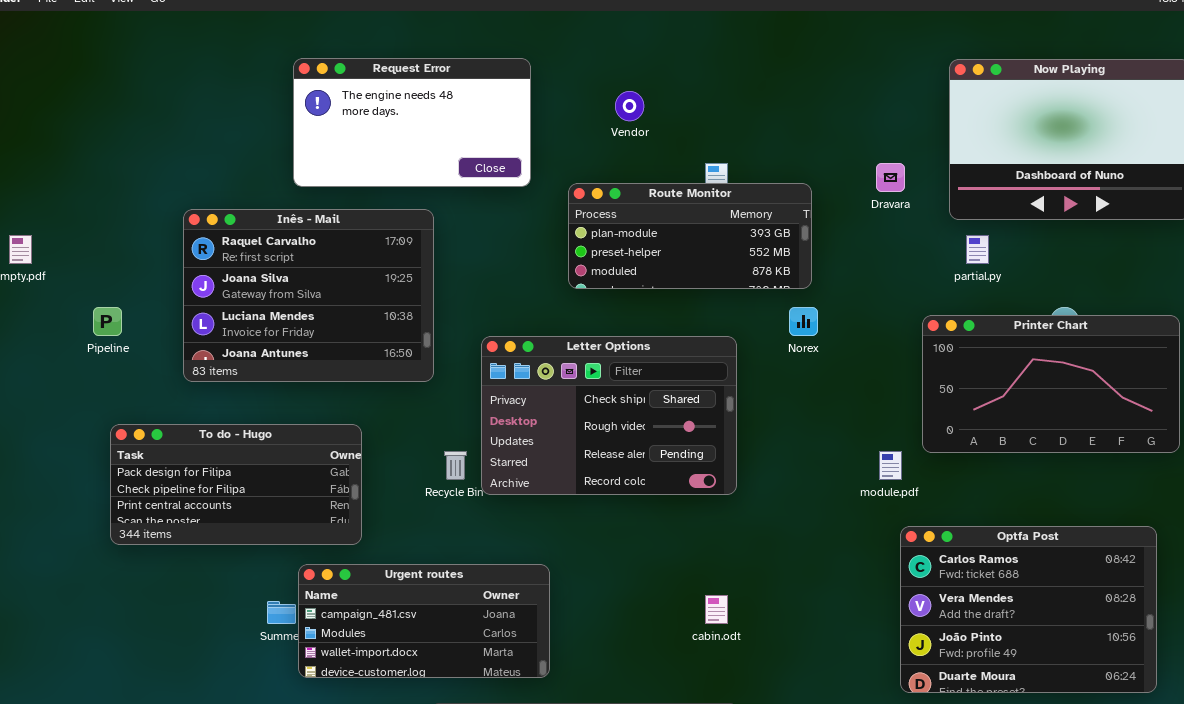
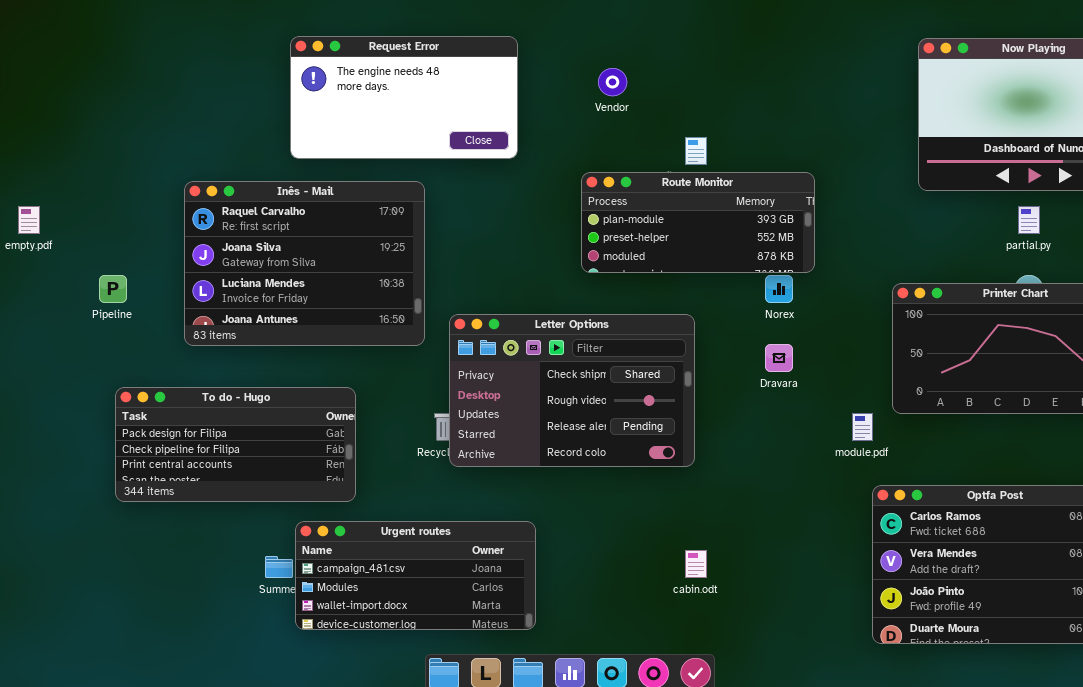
Dravara: [876,163,905,192] -> [765,344,793,372], moved
Route Monitor: [568,183,812,289] -> [581,172,815,273], moved
partial.py: [966,235,989,264] -> [1018,206,1040,234], moved
Letter Options: [481,336,737,495] -> [449,314,695,467], moved

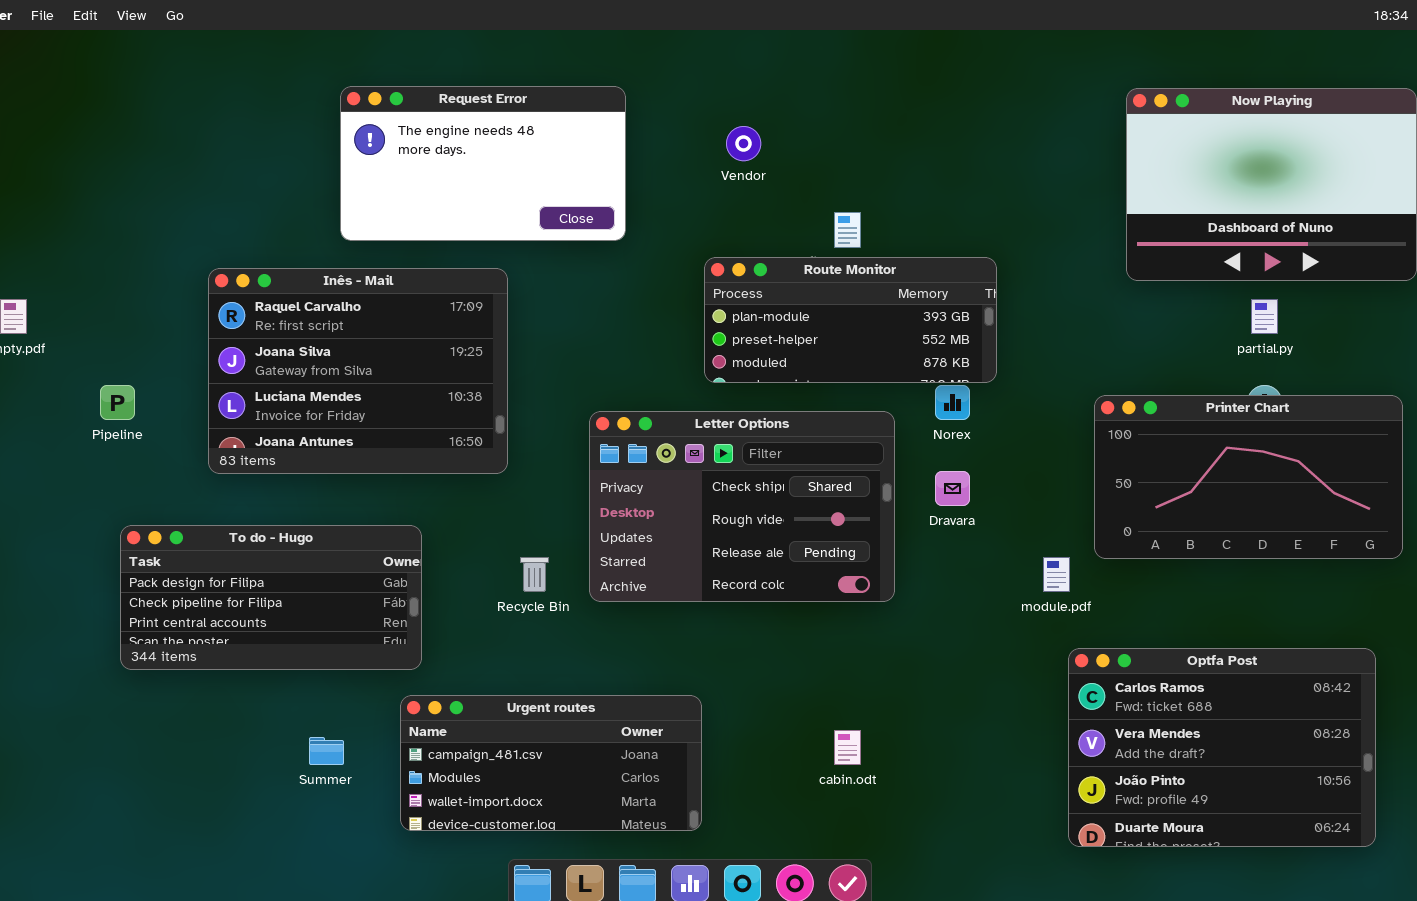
Letter Options: [449,314,695,467] -> [589,411,895,602], moved
Urgent routes: [295,521,536,630] -> [400,695,702,831], moved

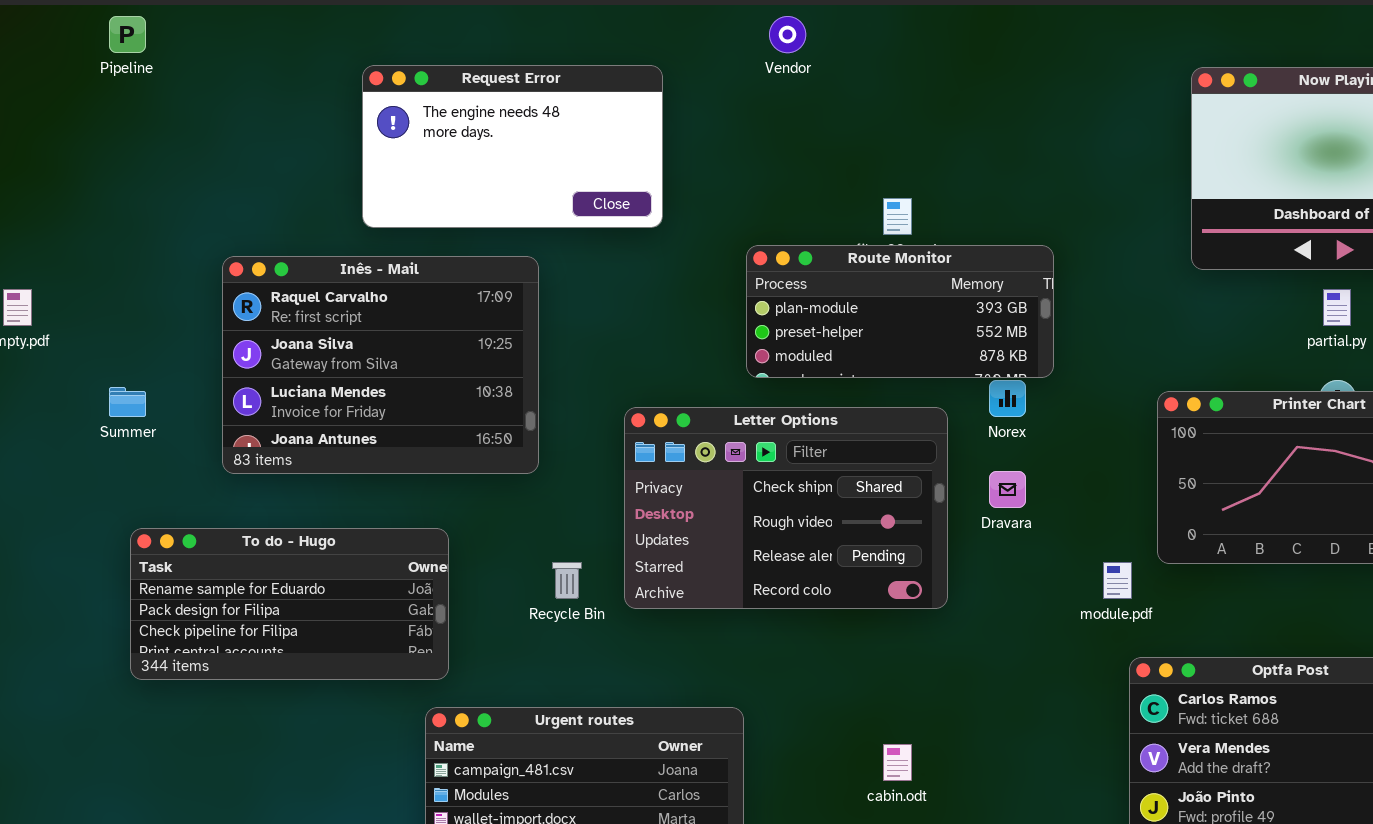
Vendor: [726,126,761,161] -> [769,16,806,53], moved
Pipeline: [100,385,135,420] -> [109,16,146,53], moved
To do - Hugo: [120,525,422,670] -> [130,528,449,680], scrolled up 1 row
Summer: [309,737,344,765] -> [109,387,146,417], moved

